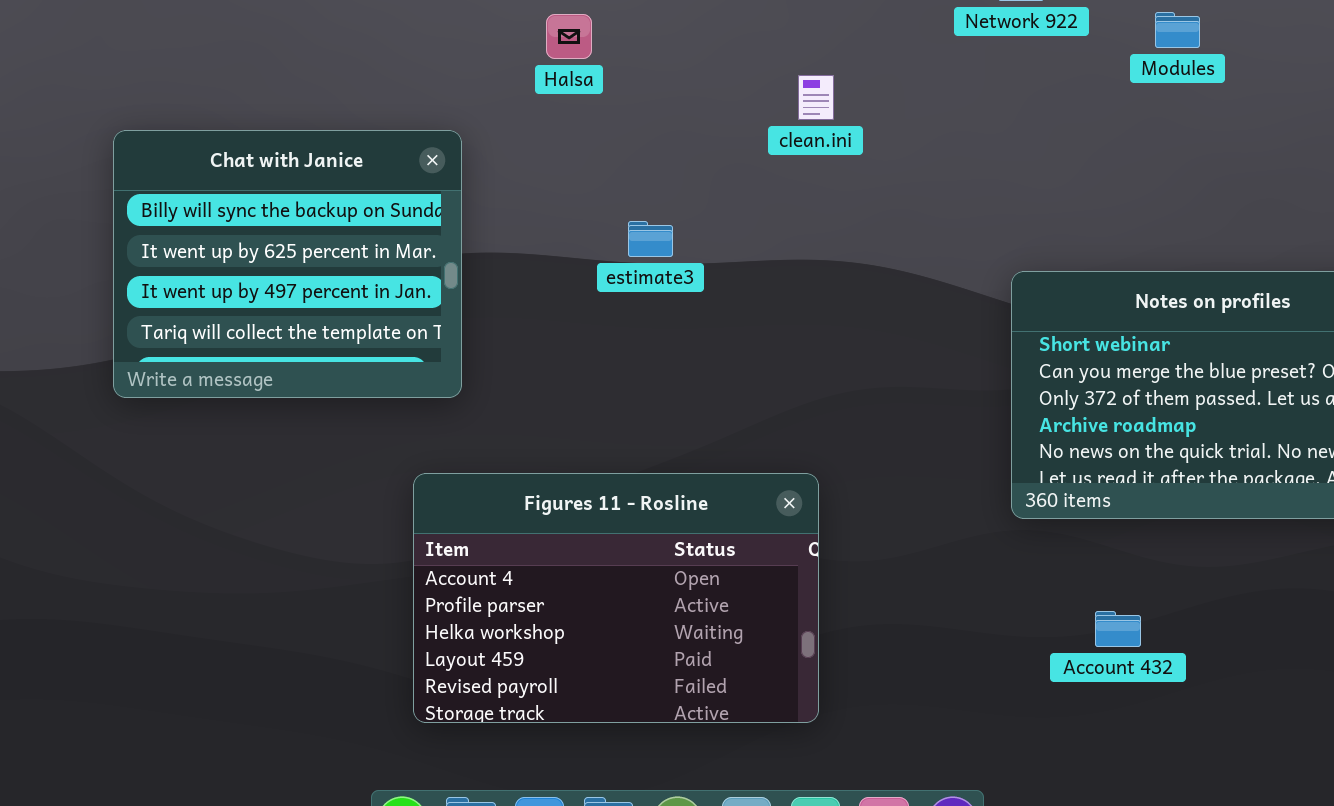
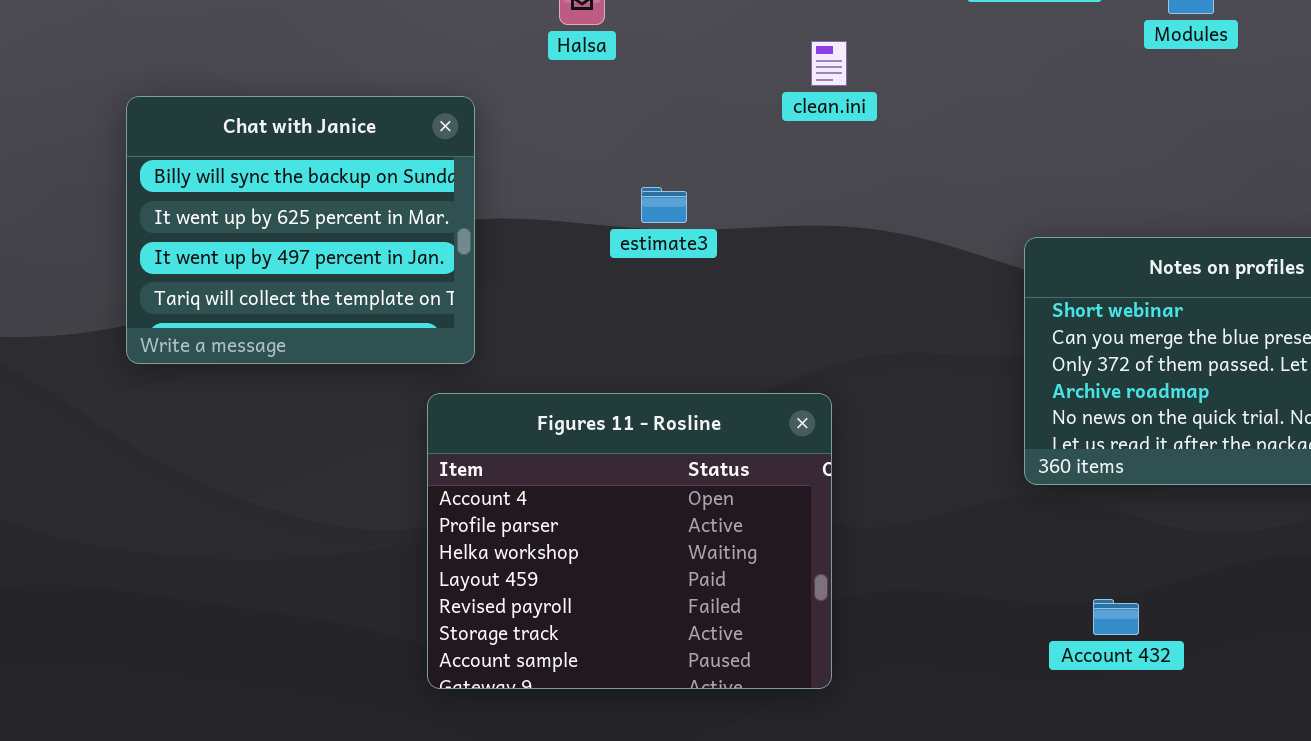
Figures 11 - Rosline: [413,473,819,723] -> [427,393,832,689], resized
Account 432: [1095,611,1141,647] -> [1093,599,1139,635], moved

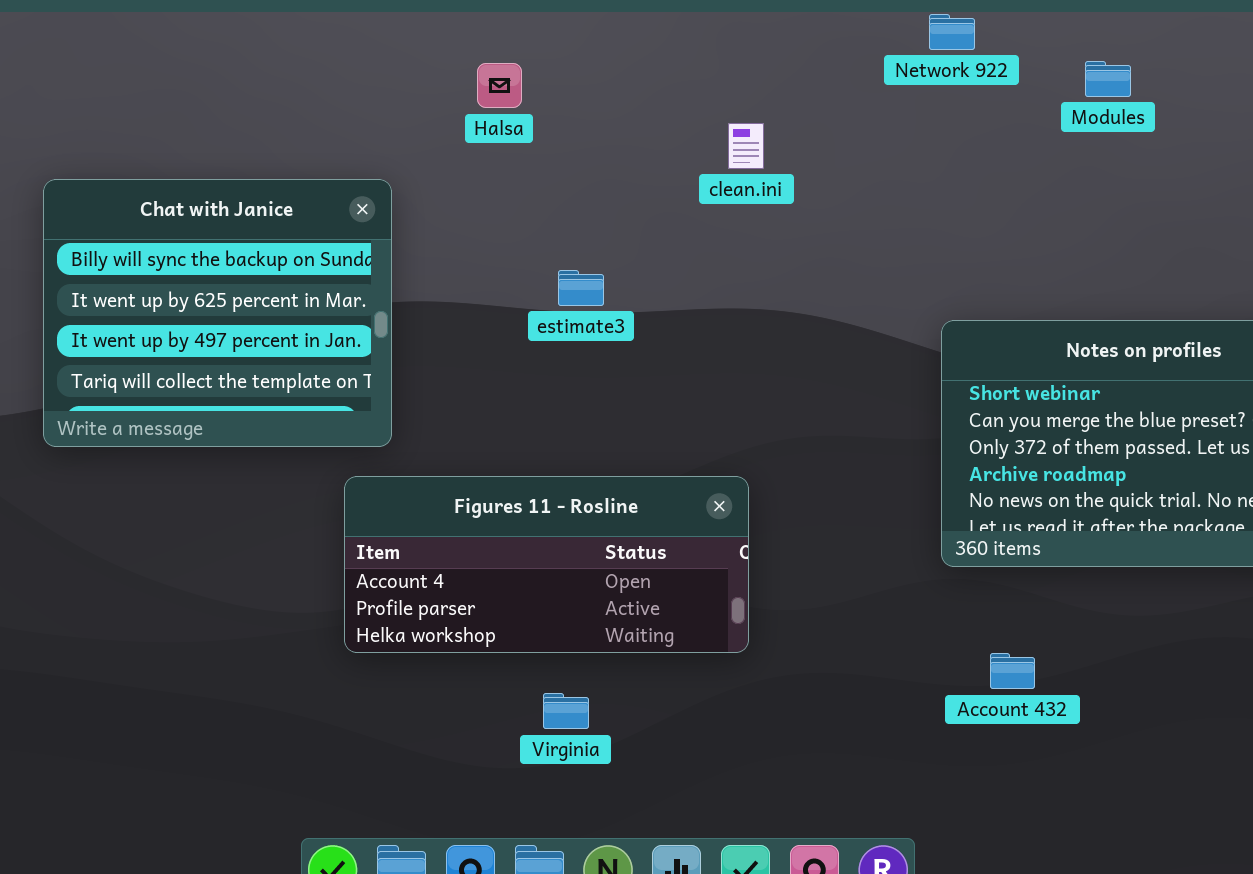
Figures 11 - Rosline: [427,393,832,689] -> [344,476,749,653], resized
Account 432: [1093,599,1139,635] -> [990,653,1035,689], moved

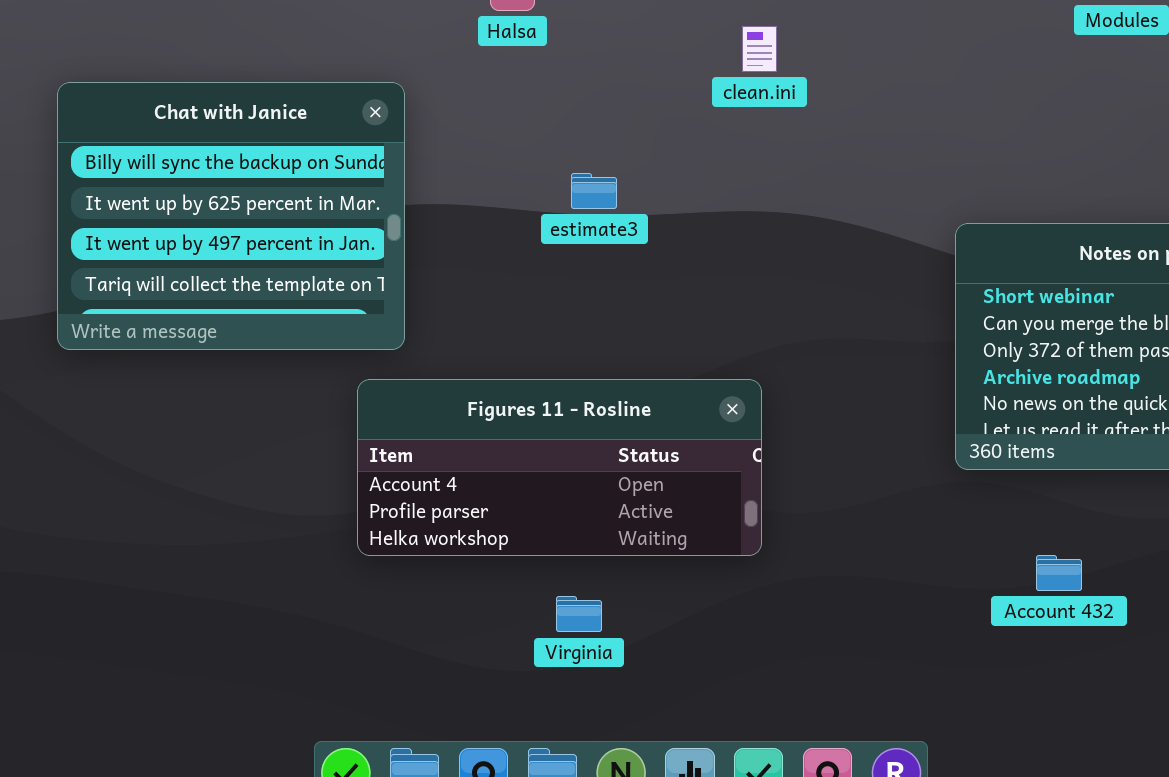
Account 432: [990,653,1035,689] -> [1036,555,1082,591], moved

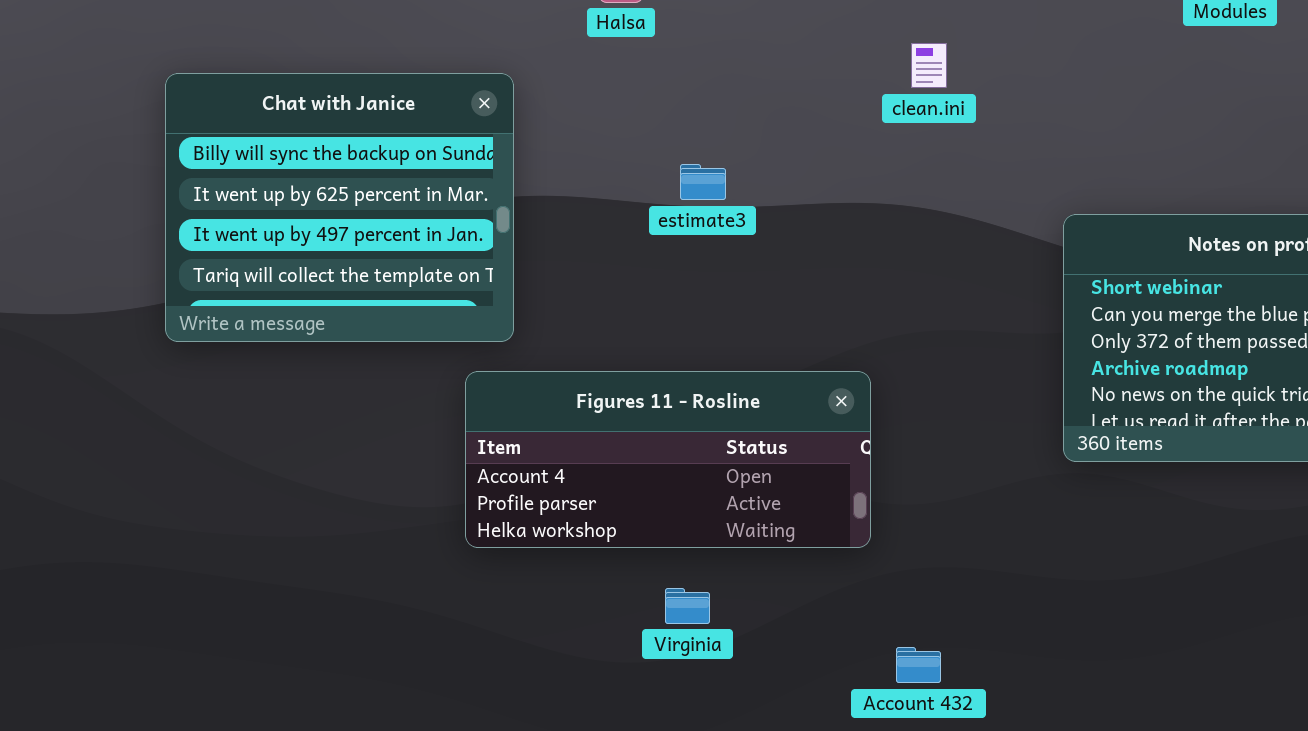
clean.ini: [742,26,777,72] -> [911,43,947,88], moved
Account 432: [1036,555,1082,591] -> [896,647,941,683], moved

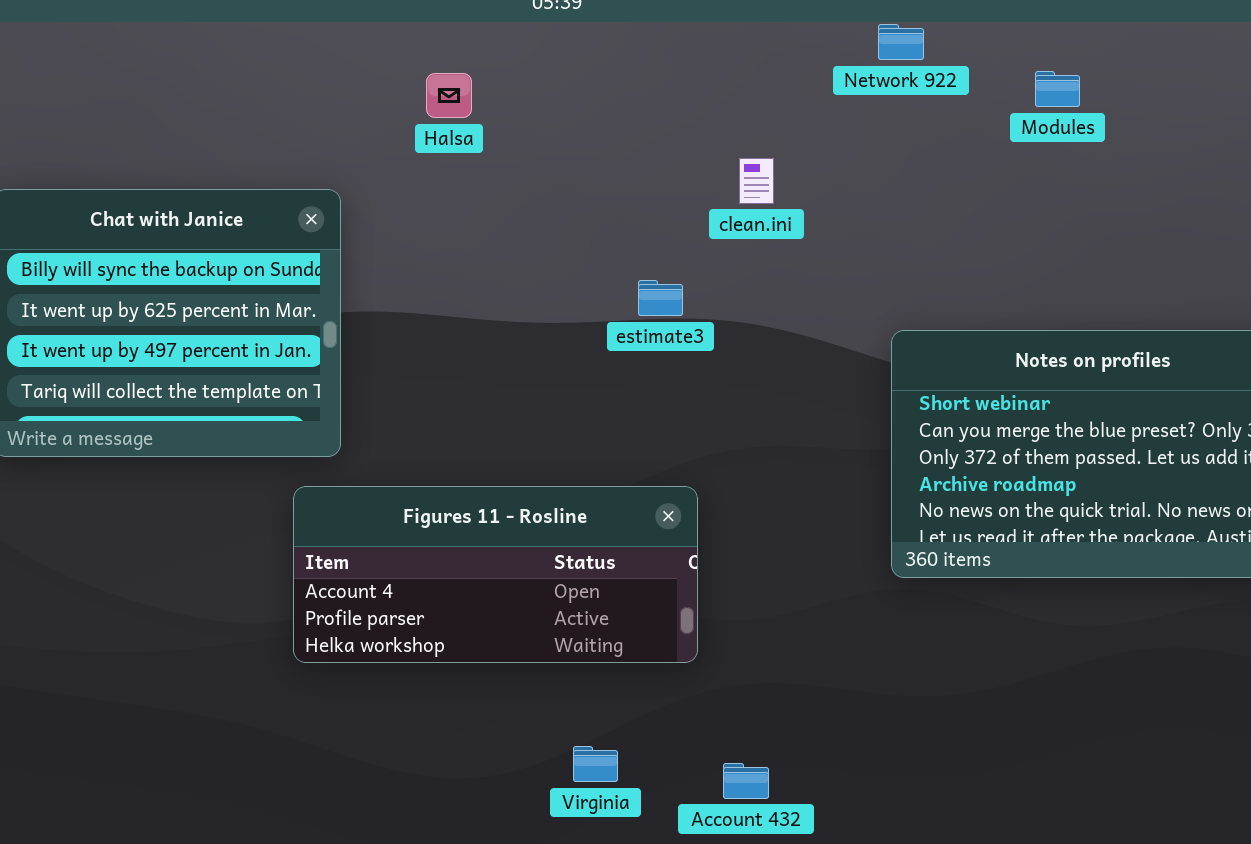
estimate3: [680,164,726,200] -> [638,280,683,316], moved
Virginia: [665,588,710,624] -> [573,746,618,782], moved

